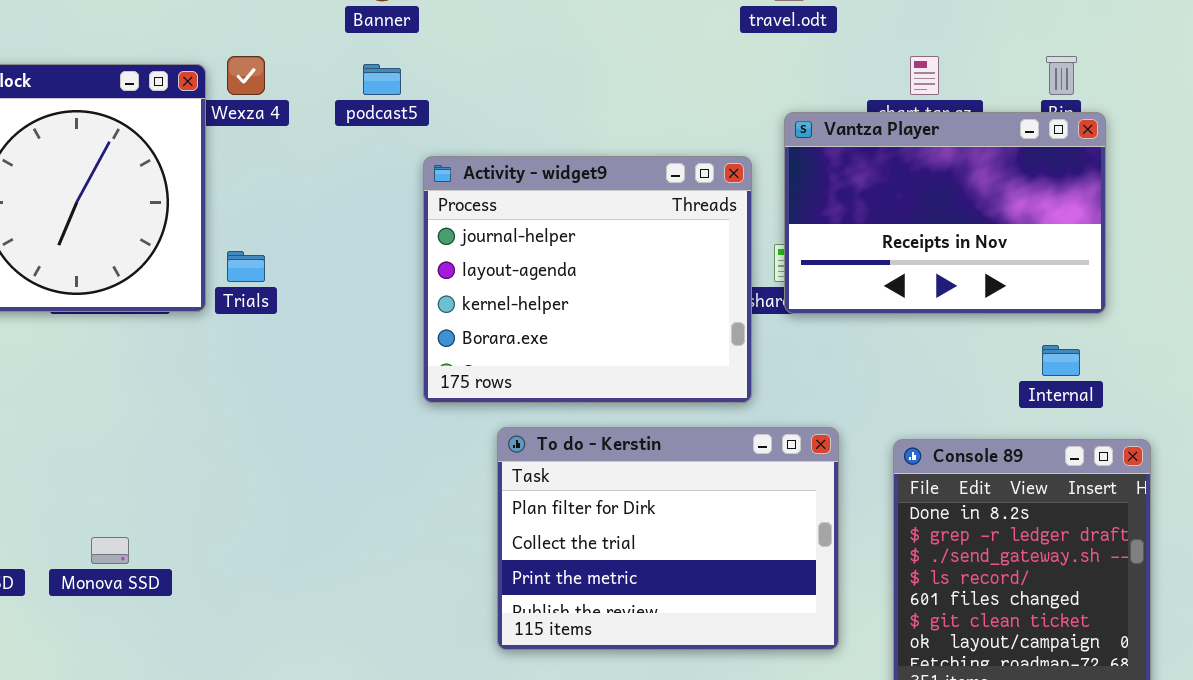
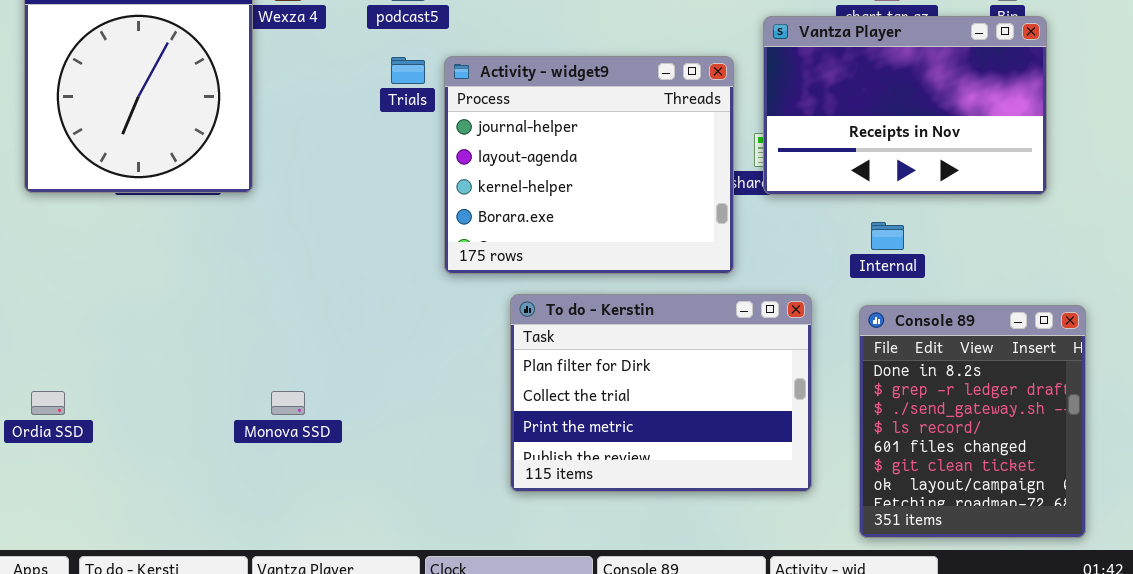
Trials: [227,251,265,282] -> [391,57,425,84], moved
Internal: [1042,345,1080,376] -> [871,222,904,250], moved
Monova SSD: [91,537,129,564] -> [271,391,305,415], moved

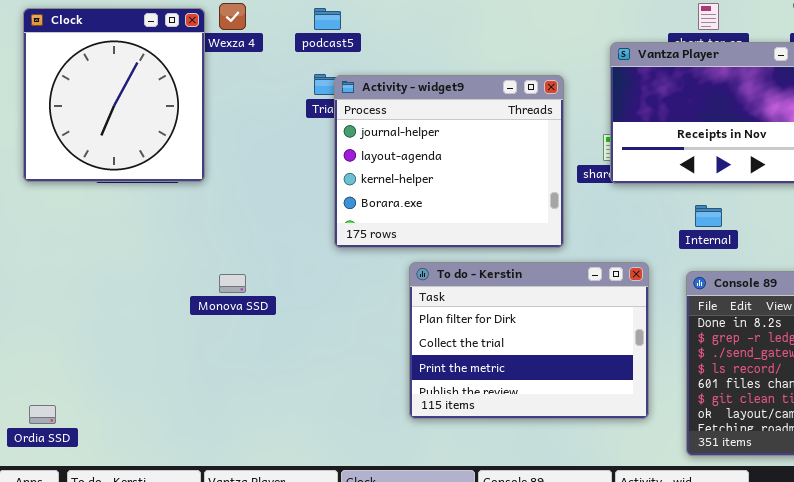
Activity - widget9: [444,56,734,274] -> [334,75,564,248], moved
Ordia SSD: [31,391,65,415] -> [29,405,56,424], moved
Monova SSD: [271,391,305,415] -> [219,274,246,293], moved

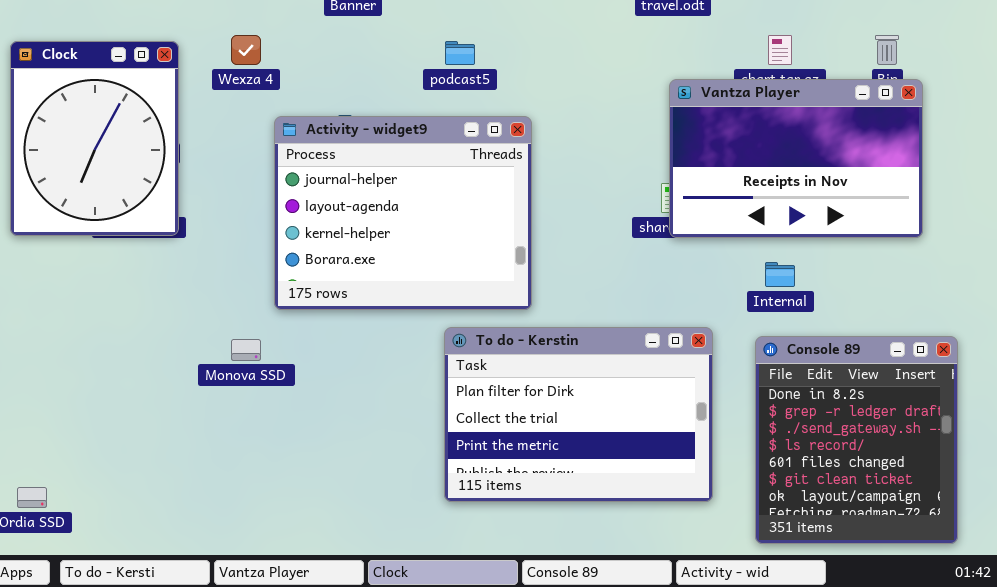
Clock: [23,8,205,182] -> [10,41,179,236], resized
podcast5: [314,8,341,30] -> [445,41,475,65], moved
Activity - widget9: [334,75,564,248] -> [274,116,532,310], moved

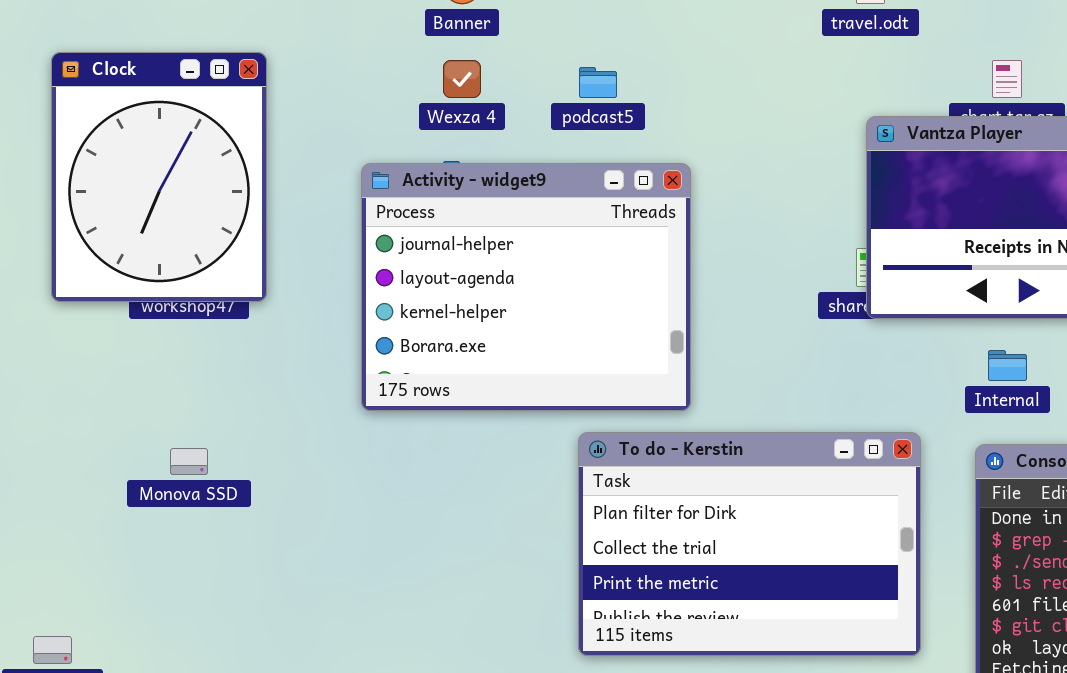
Wexza 4: [231,35,261,65] -> [443,60,481,98], moved
Clock: [10,41,179,236] -> [51,52,267,302], moved
Monova SSD: [231,339,261,361] -> [170,448,208,475], moved

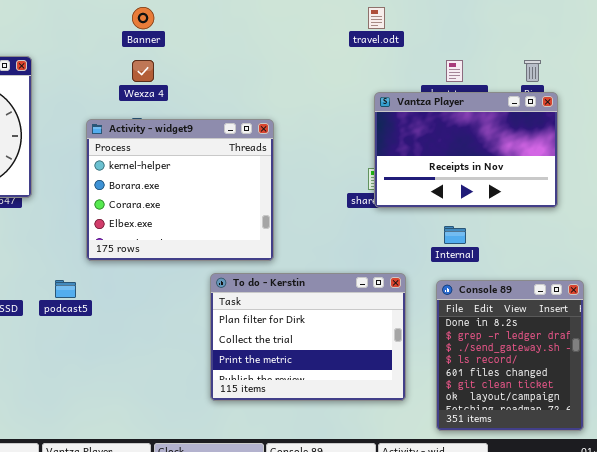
podcast5: [579,67,617,98] -> [55,280,76,298], moved
Activity - widget9: [361,163,691,411] -> [86,119,274,261], scrolled down 2 rows

